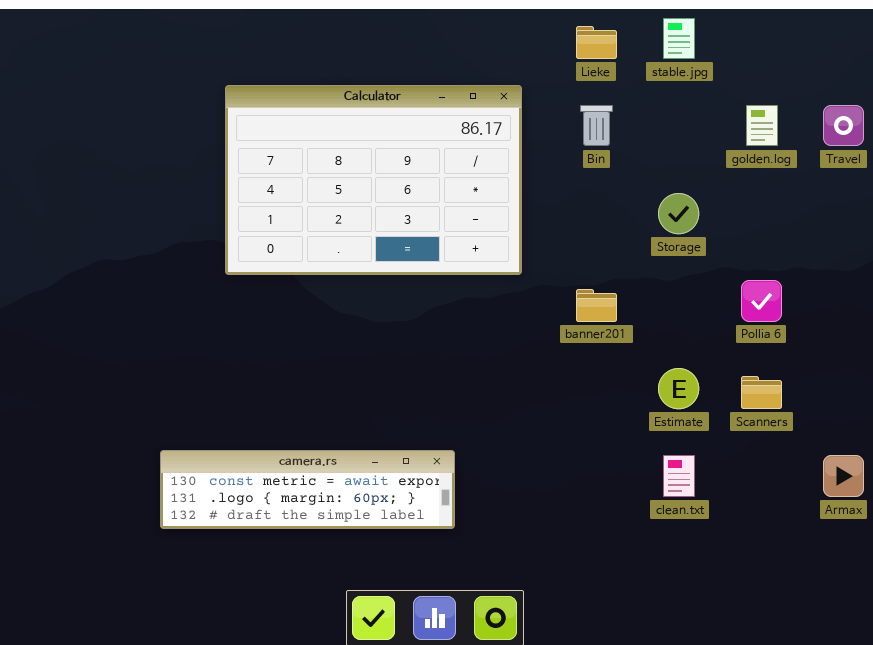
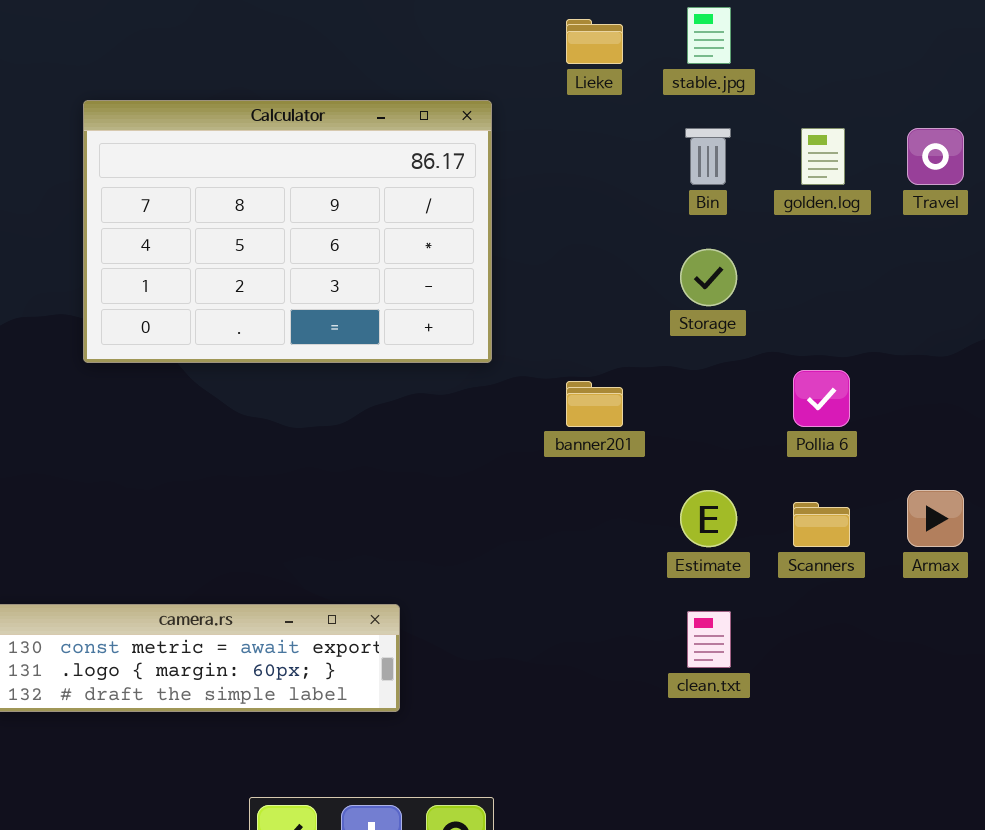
Bin: [580,105,613,146] -> [685,128,731,185], moved
Armax: [823,455,864,497] -> [907,490,964,547], moved

